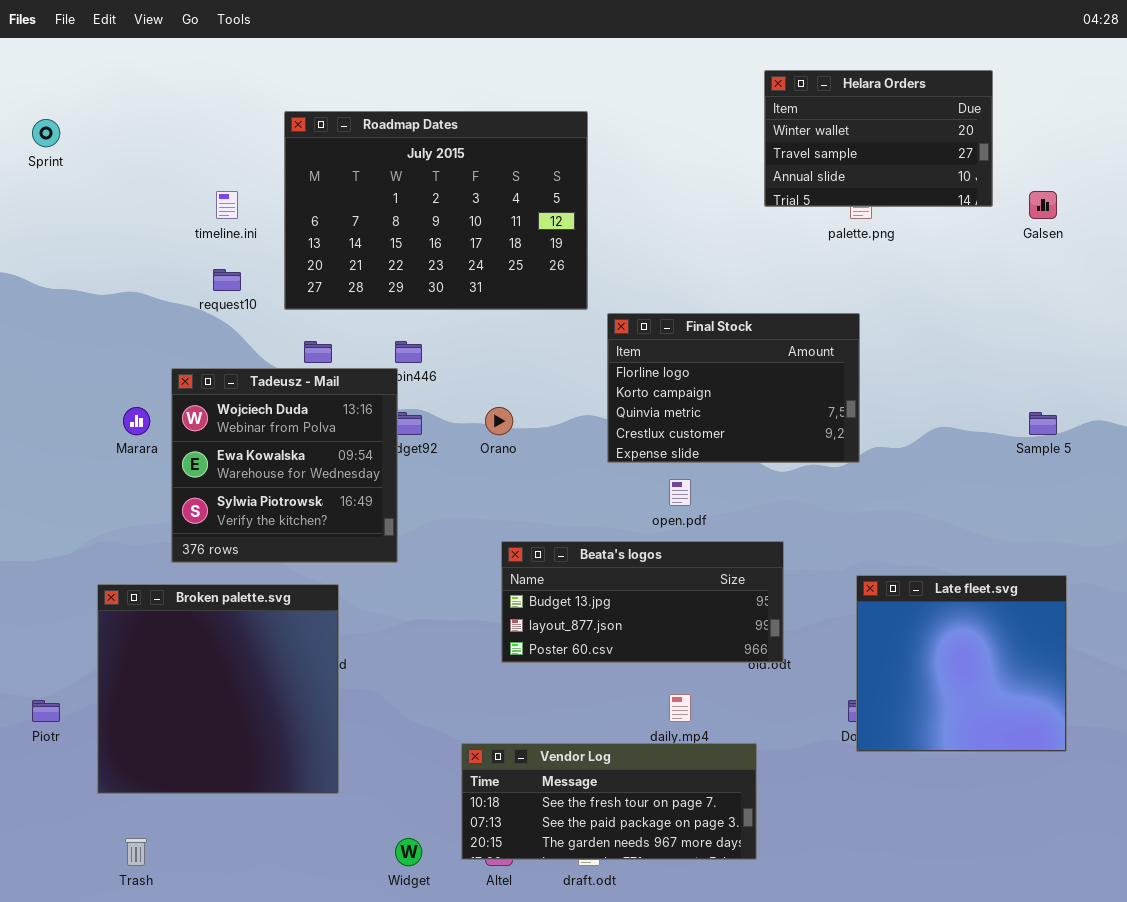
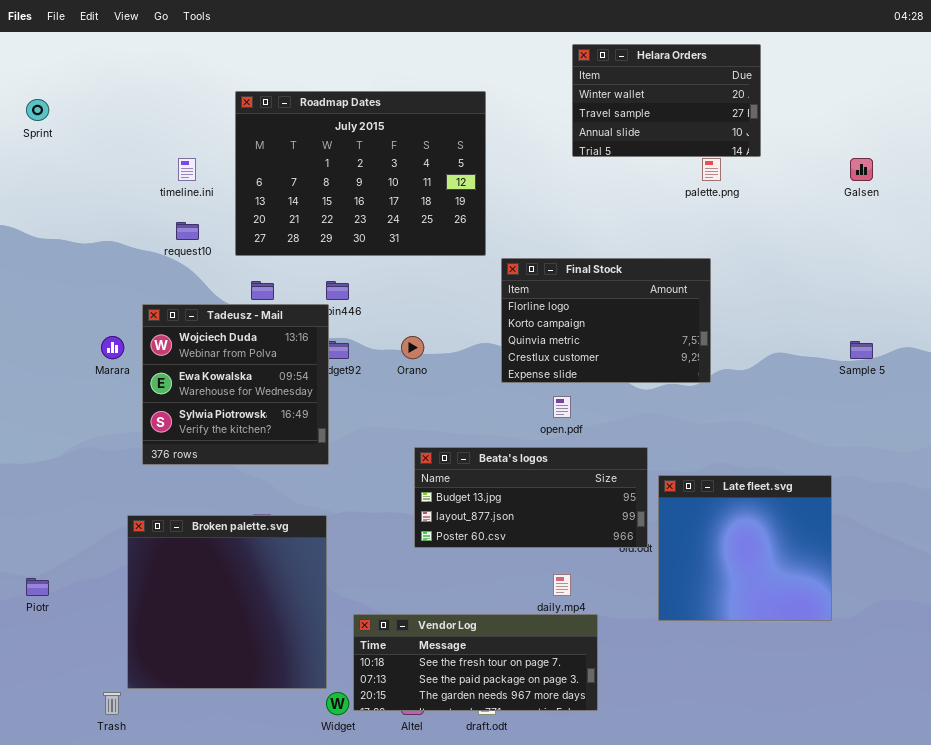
Helara Orders: [764,70,993,207] -> [572,44,761,157], moved
Late fleet.svg: [856,575,1067,752] -> [658,475,832,621], moved
Broken palette.svg: [97,584,339,794] -> [127,515,327,689], moved
Vendor Log: [461,743,757,860] -> [353,614,598,711], moved

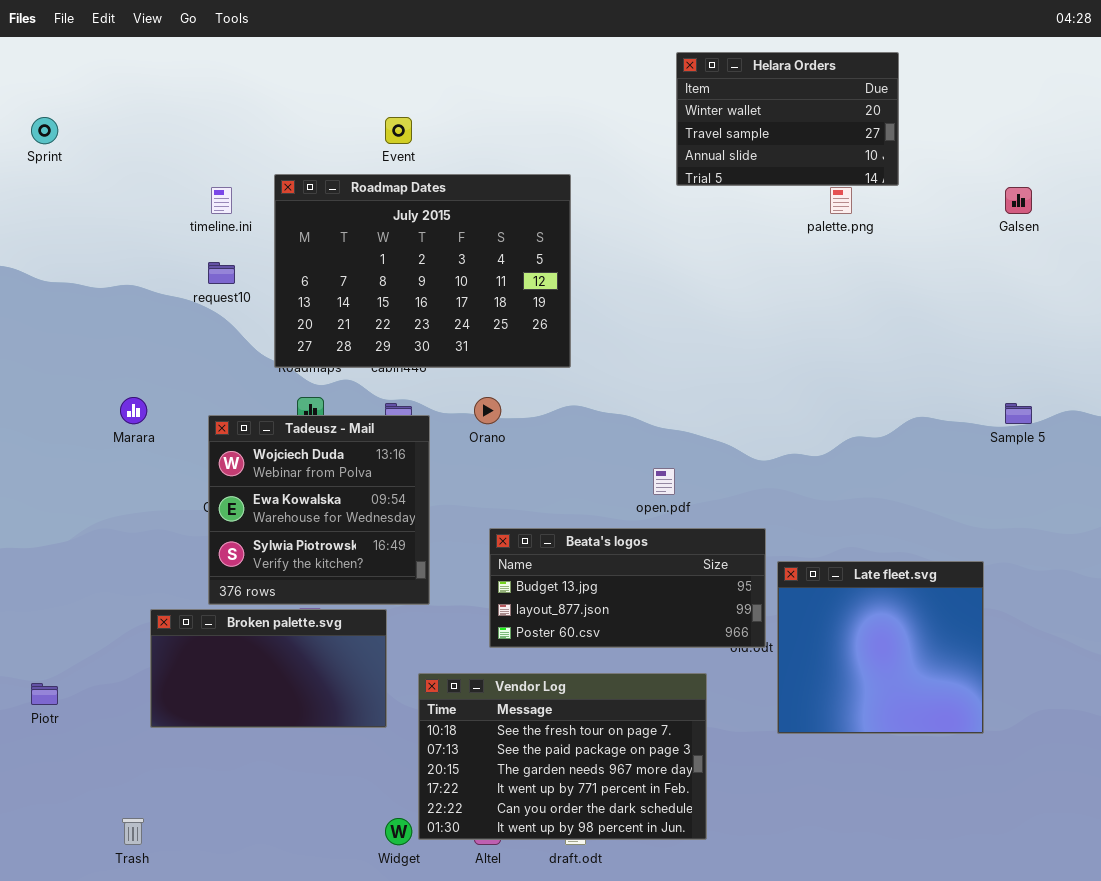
Roadmap Dates: [235,91,486,256] -> [274,174,571,368], moved
Final Stock: [501,258,711,383] -> none, closed
Tadeusz - Mail: [142,304,329,465] -> [208,415,430,605], moved
Broken palette.svg: [127,515,327,689] -> [150,609,387,728], resized
Vendor Log: [353,614,598,711] -> [418,673,707,840], resized

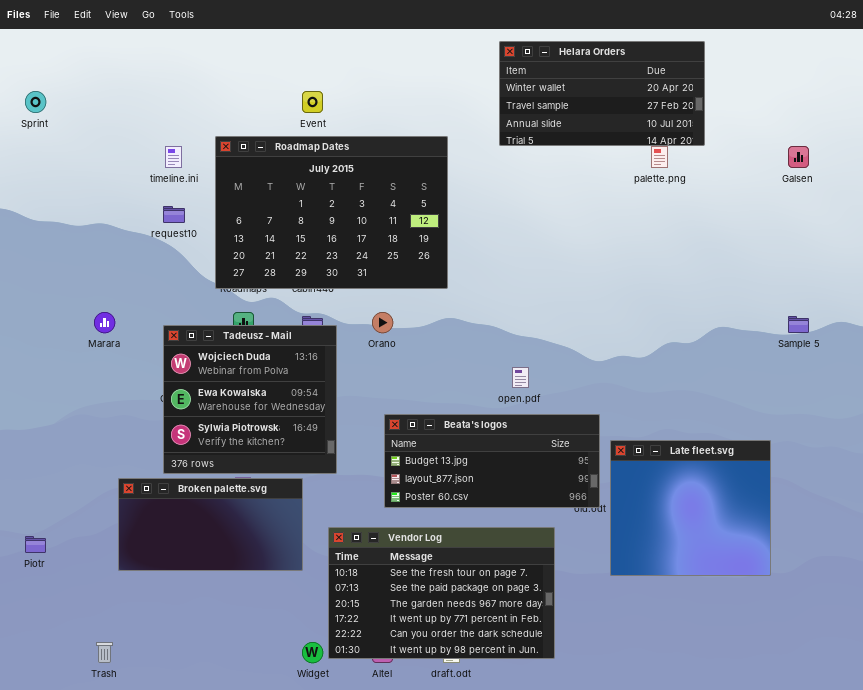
Helara Orders: [676,52,899,186] -> [499,41,705,146], resized

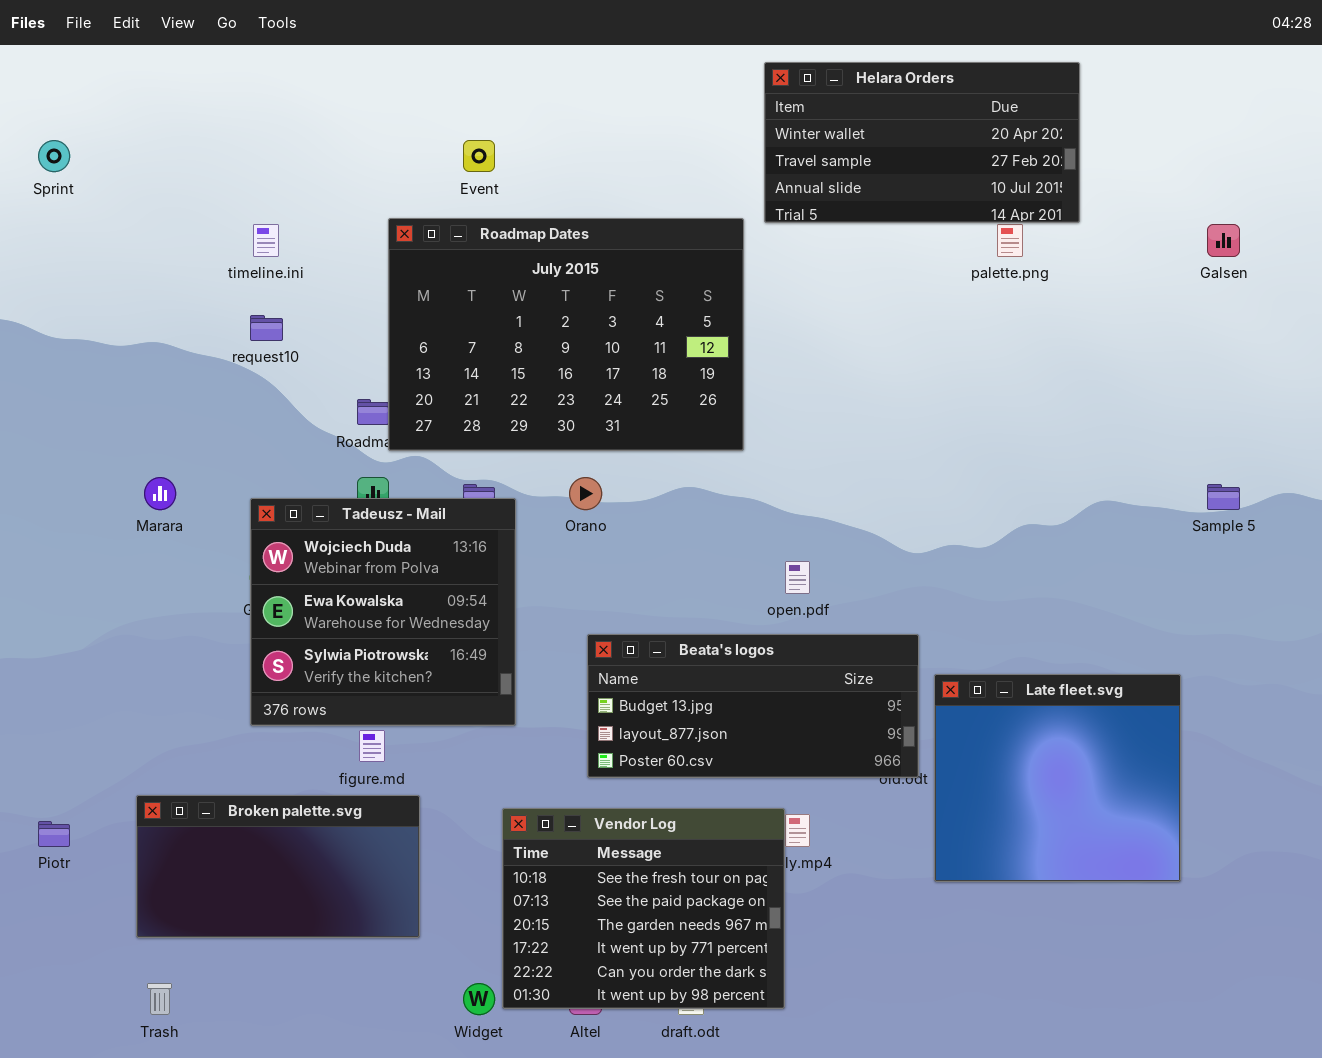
Roadmap Dates: [215,136,448,289] -> [388,218,744,451], moved
Broken palette.svg: [118,478,303,571] -> [136,795,420,938], moved
Vendor Log: [328,527,555,659] -> [502,808,785,1009], resized

